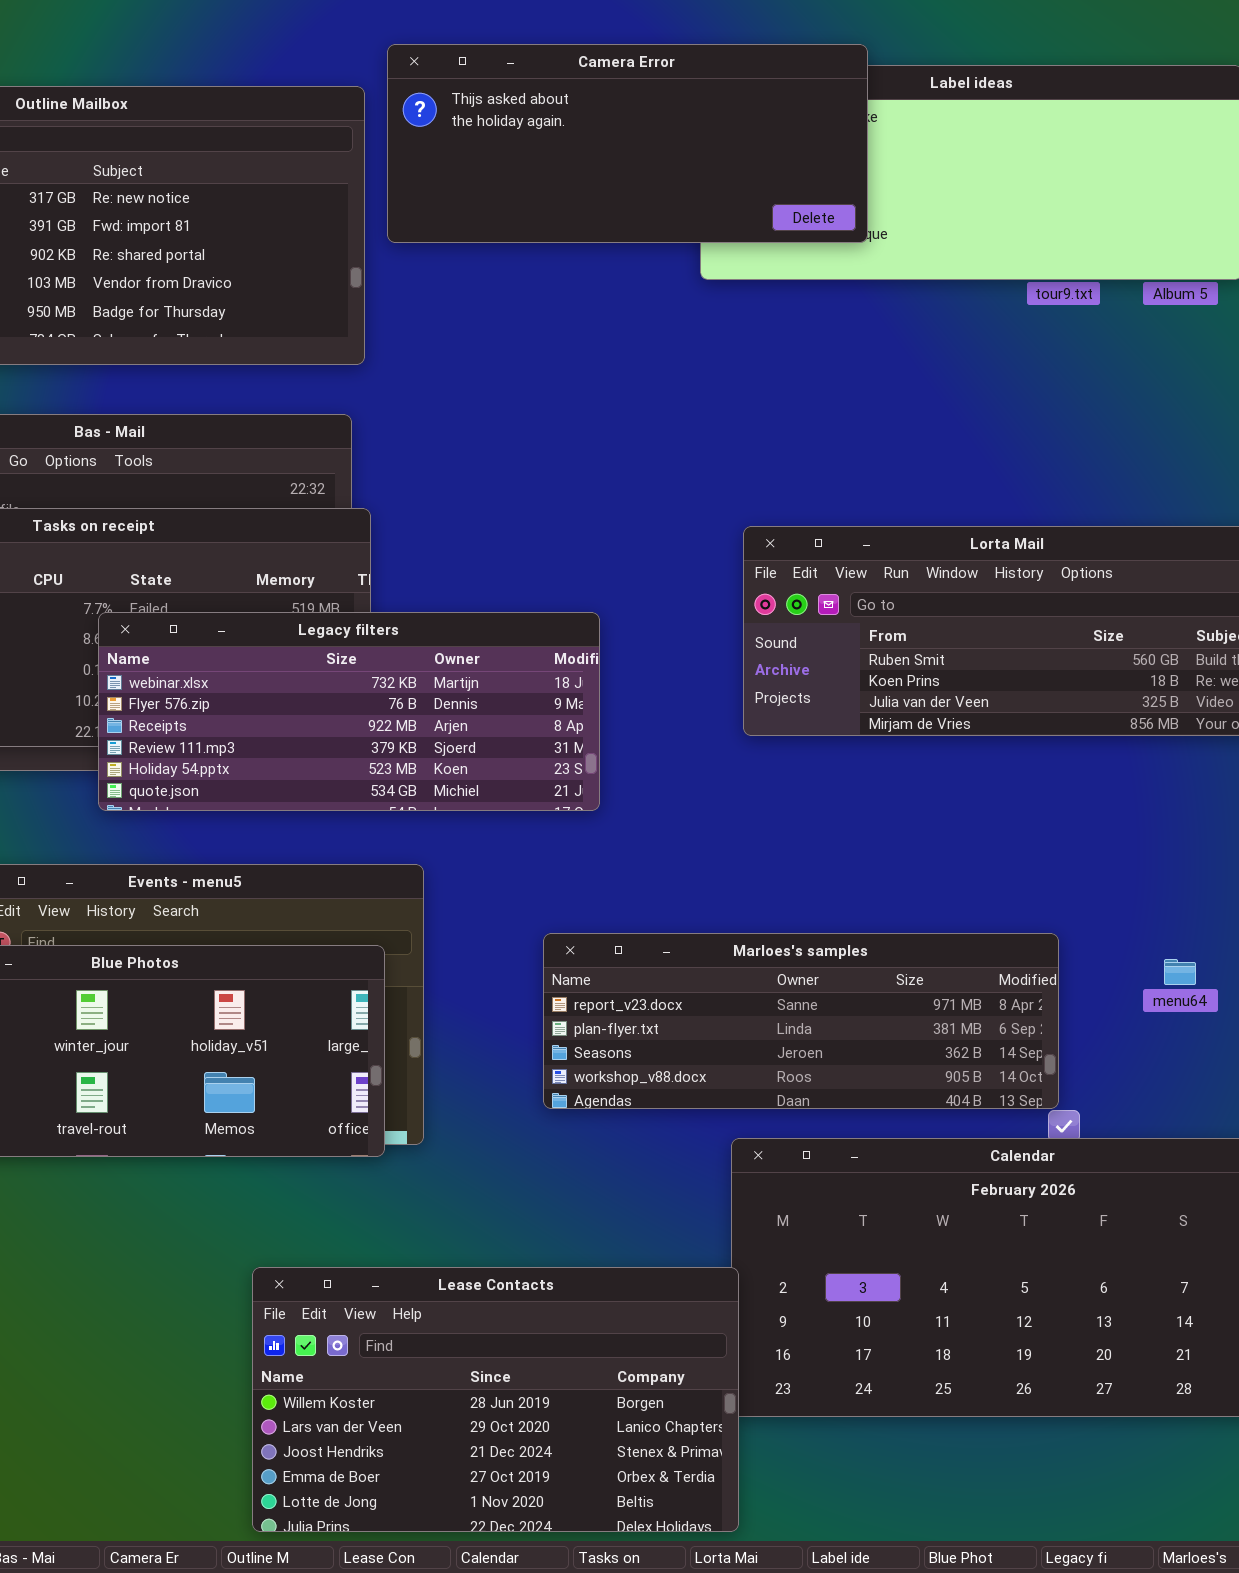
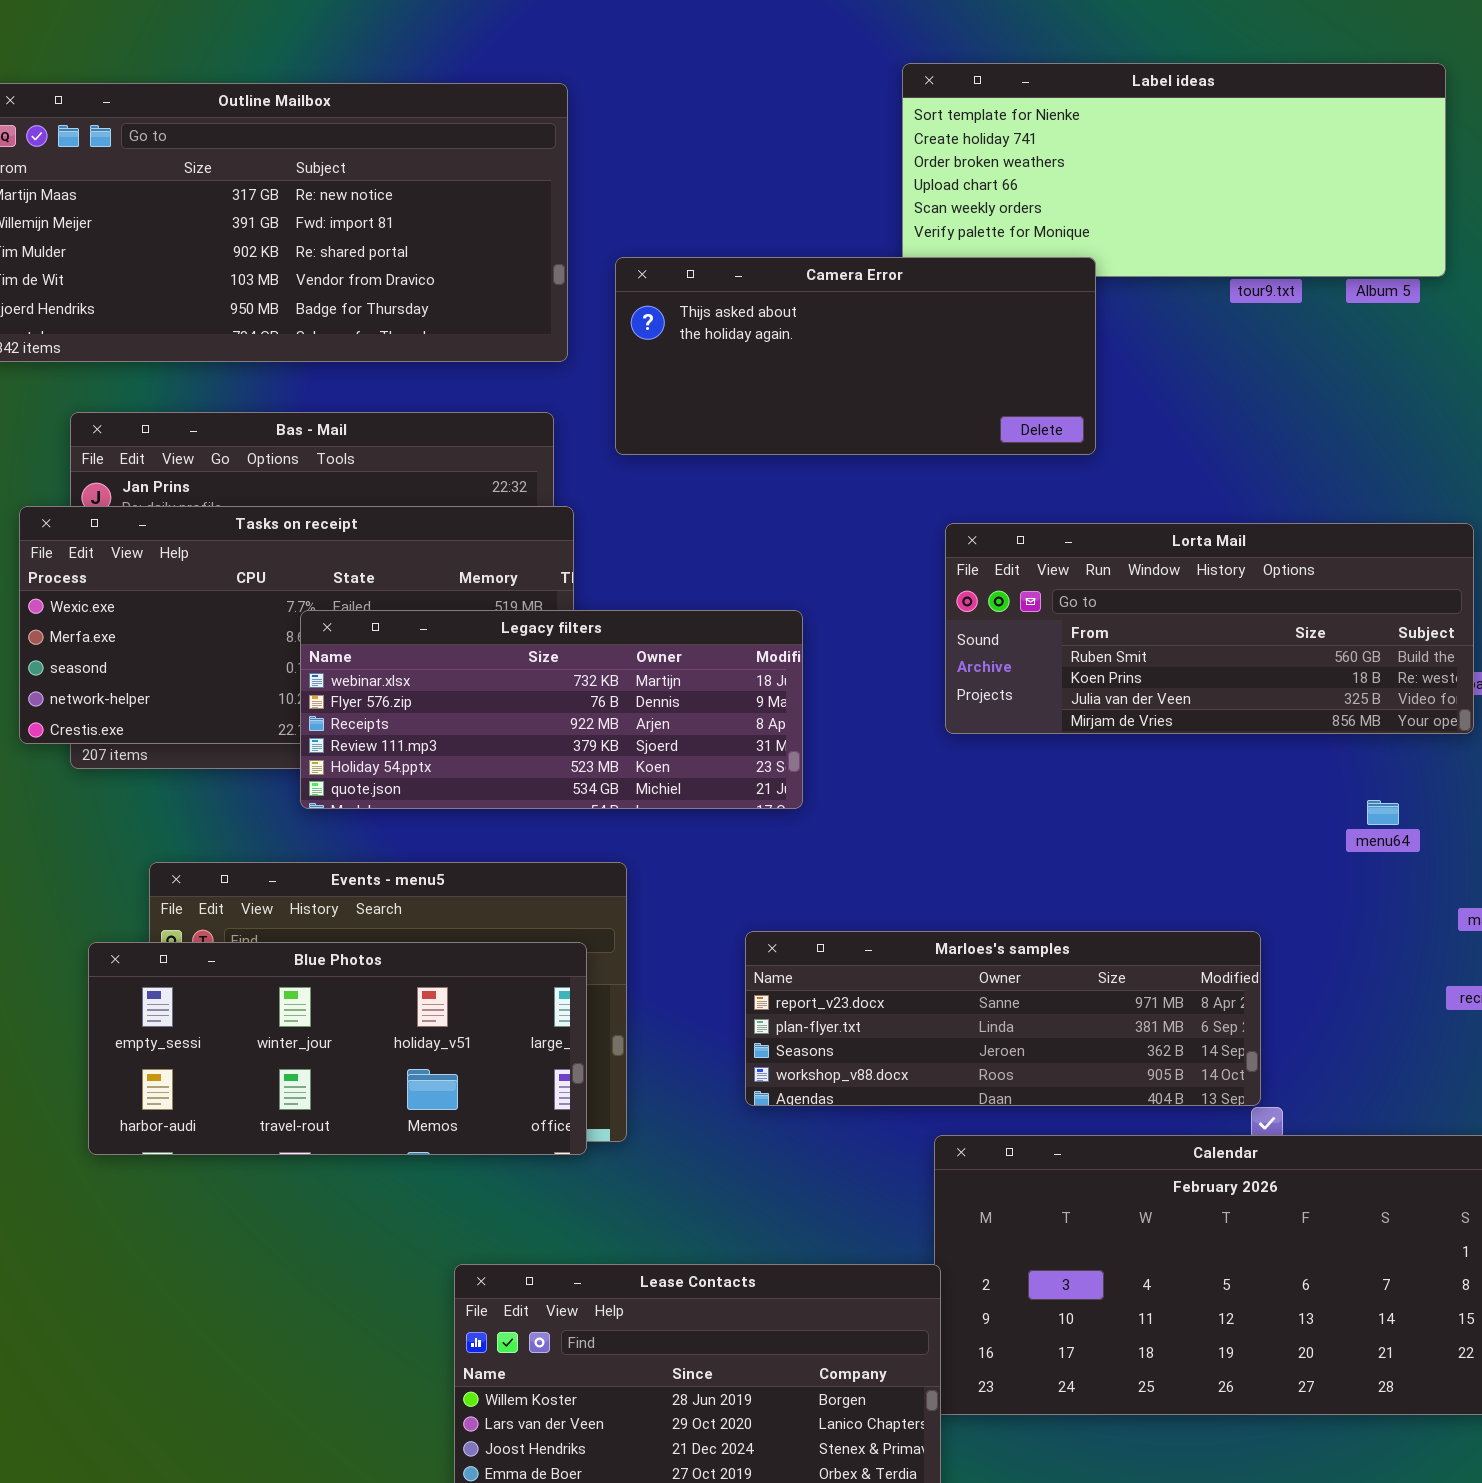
Camera Error: [387,44,868,243] -> [615,257,1096,455], moved
menu64: [1164,959,1196,985] -> [1367,800,1399,825], moved

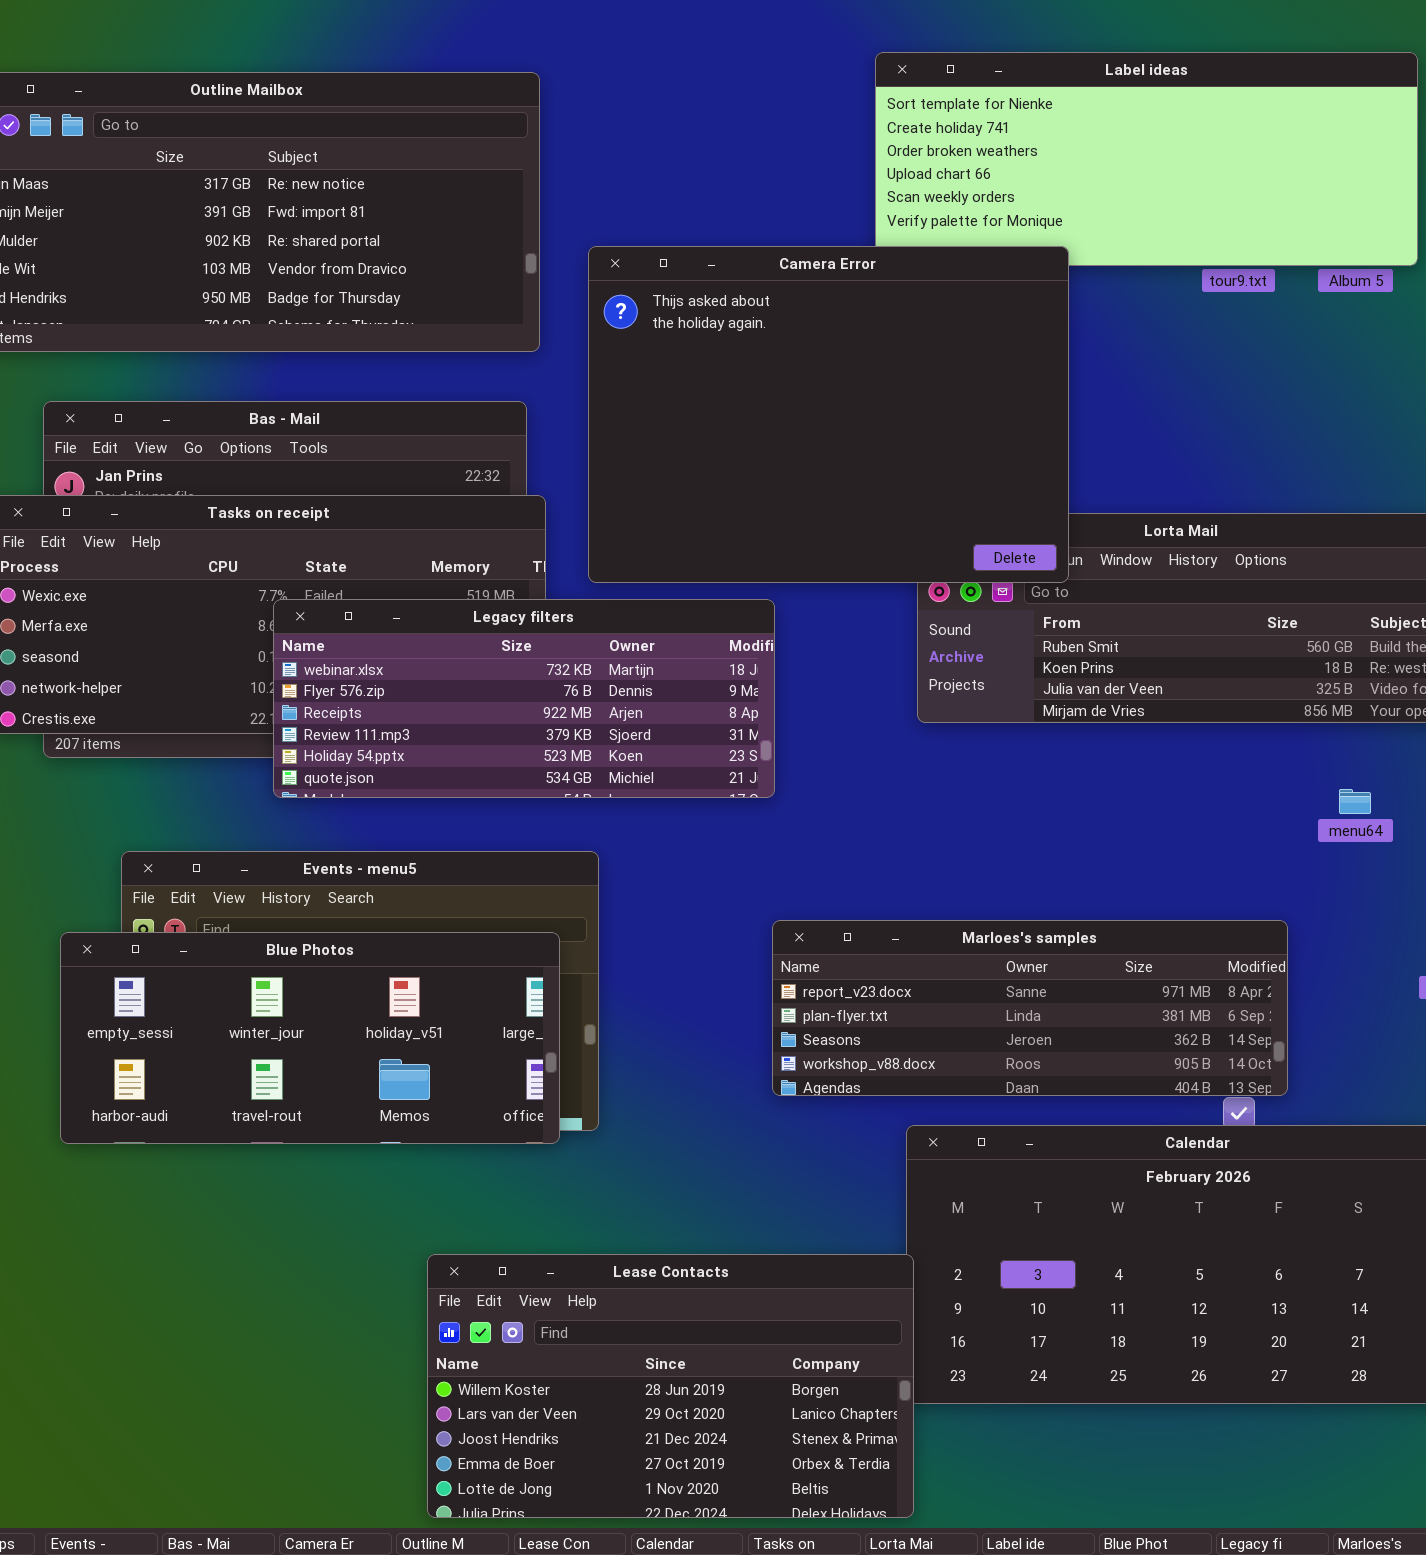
Camera Error: [615,257,1096,455] -> [588,246,1069,583], resized
Marloes's samples: [745,931,1261,1106] -> [772,920,1288,1096], moved

